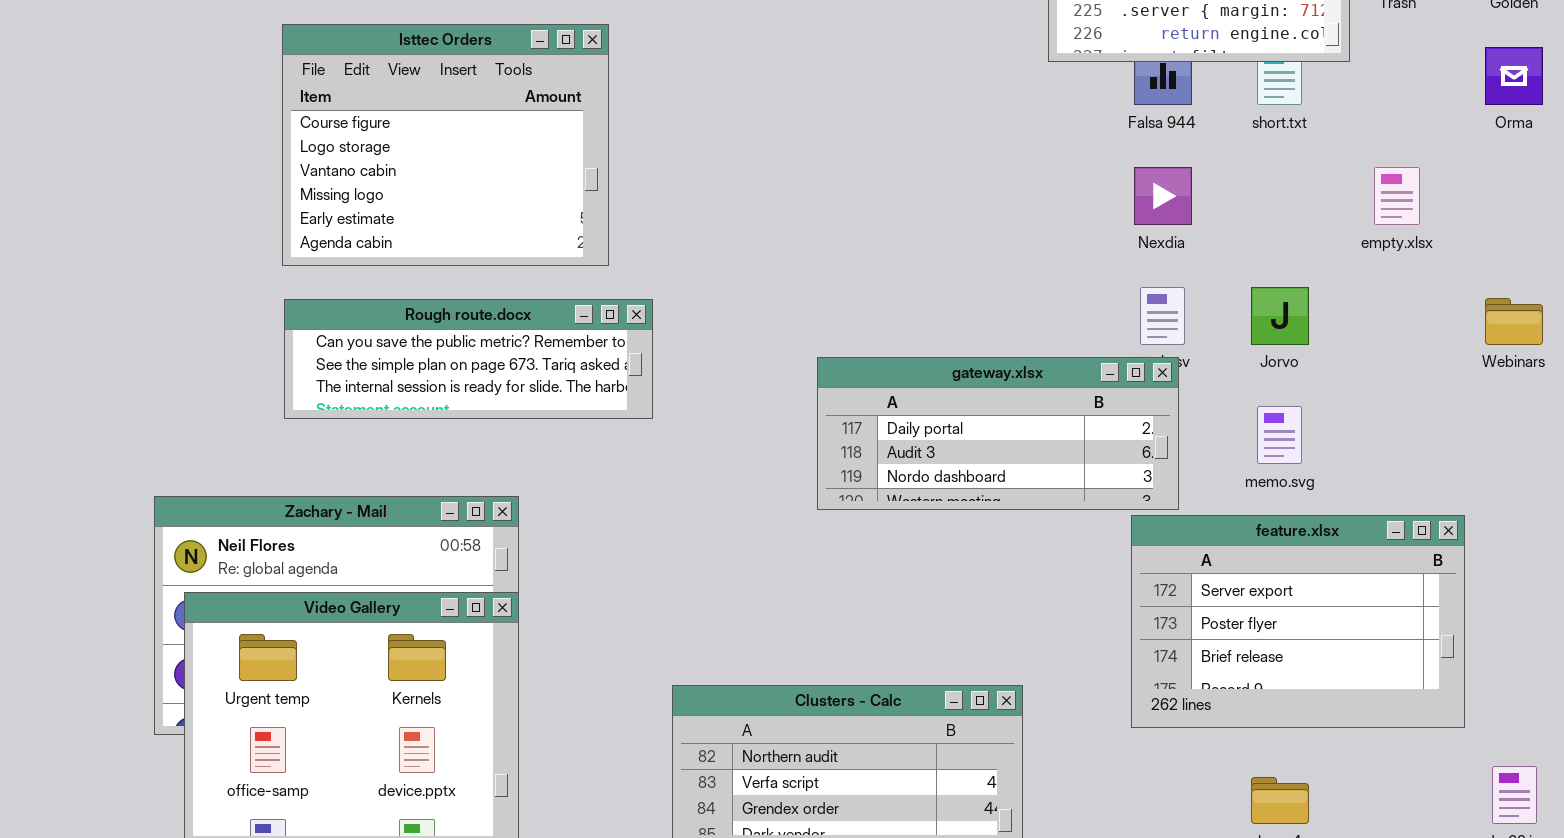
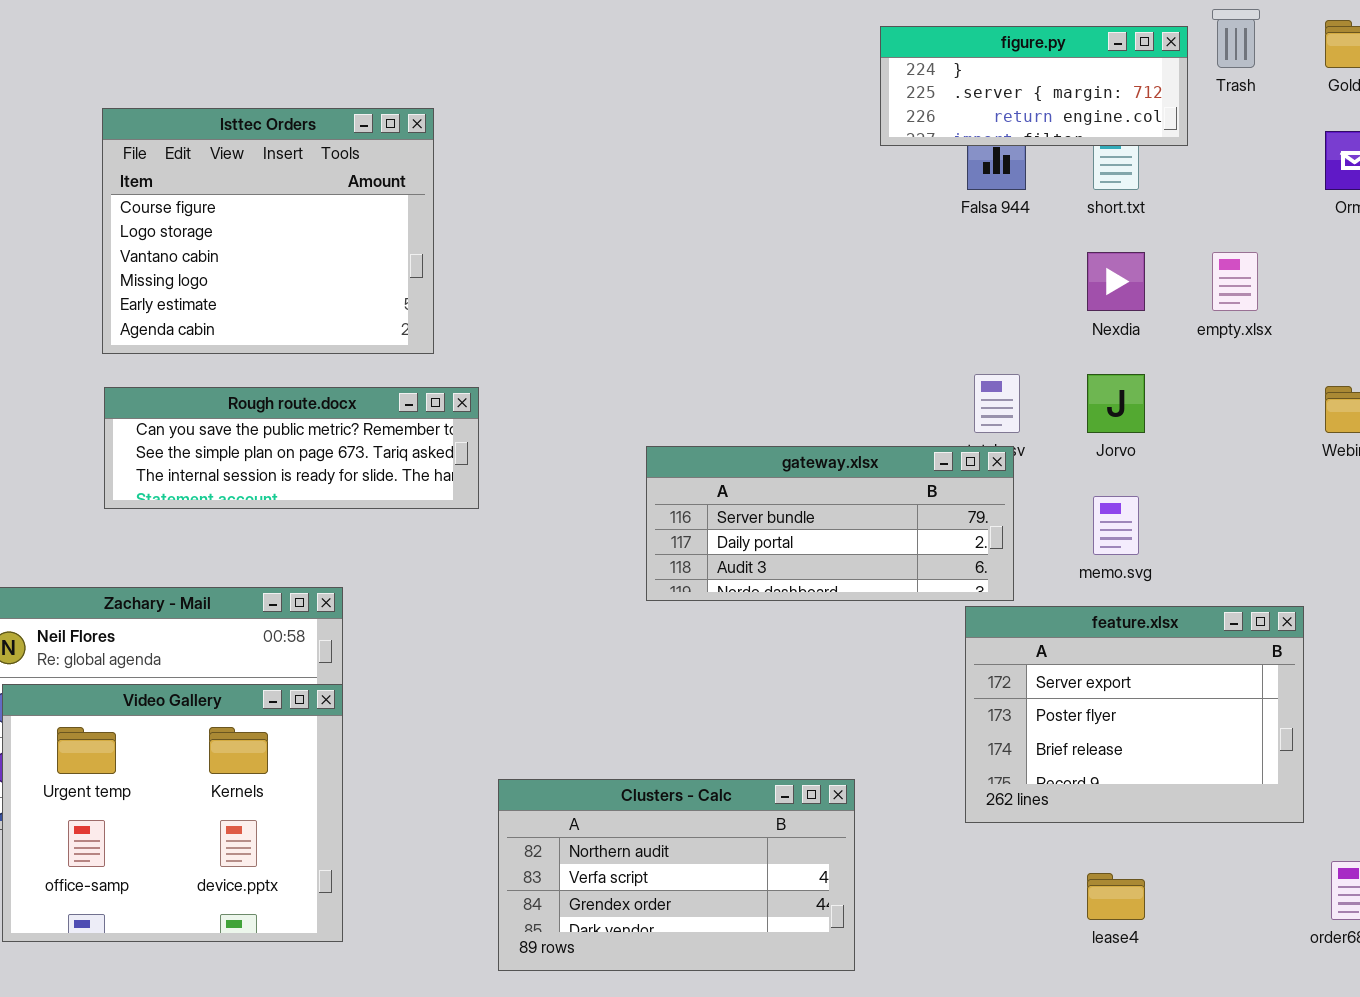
Nexdia: [1134,167,1192,225] -> [1087,252,1145,311], moved
gateway.xlsx: [817,357,1179,510] -> [646,446,1014,601], scrolled up 1 row

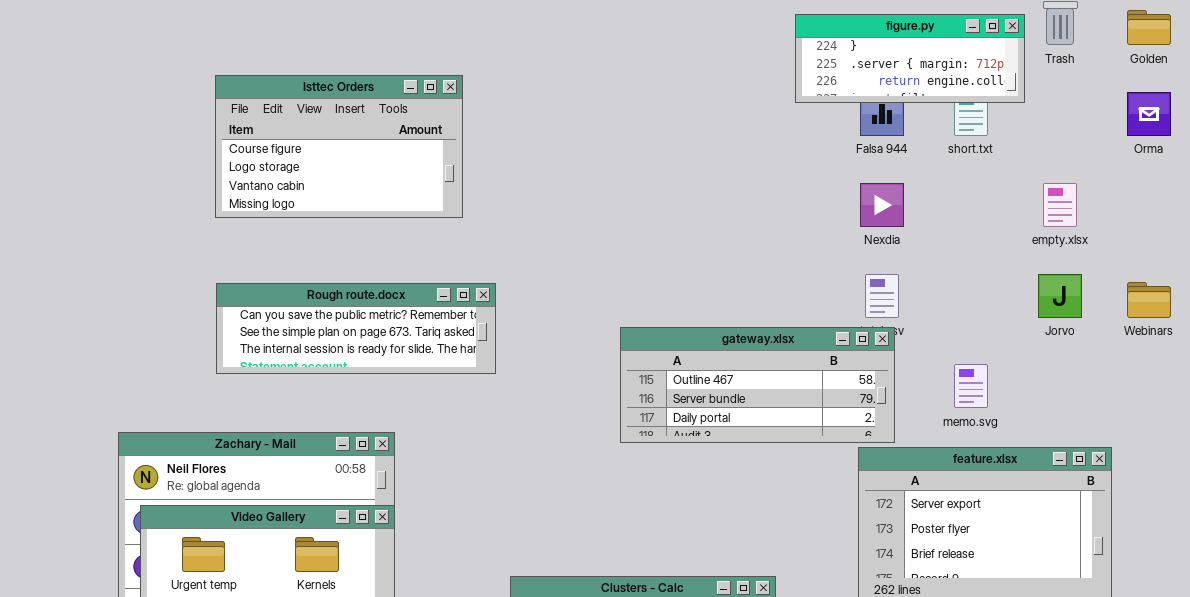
Isttec Orders: [102,108,434,354] -> [215,75,463,218], resized
Nexdia: [1087,252,1145,311] -> [860,183,904,227], moved
Jorvo: [1087,374,1145,433] -> [1038,274,1082,318], moved
gateway.xlsx: [646,446,1014,601] -> [620,327,895,443], scrolled up 1 row

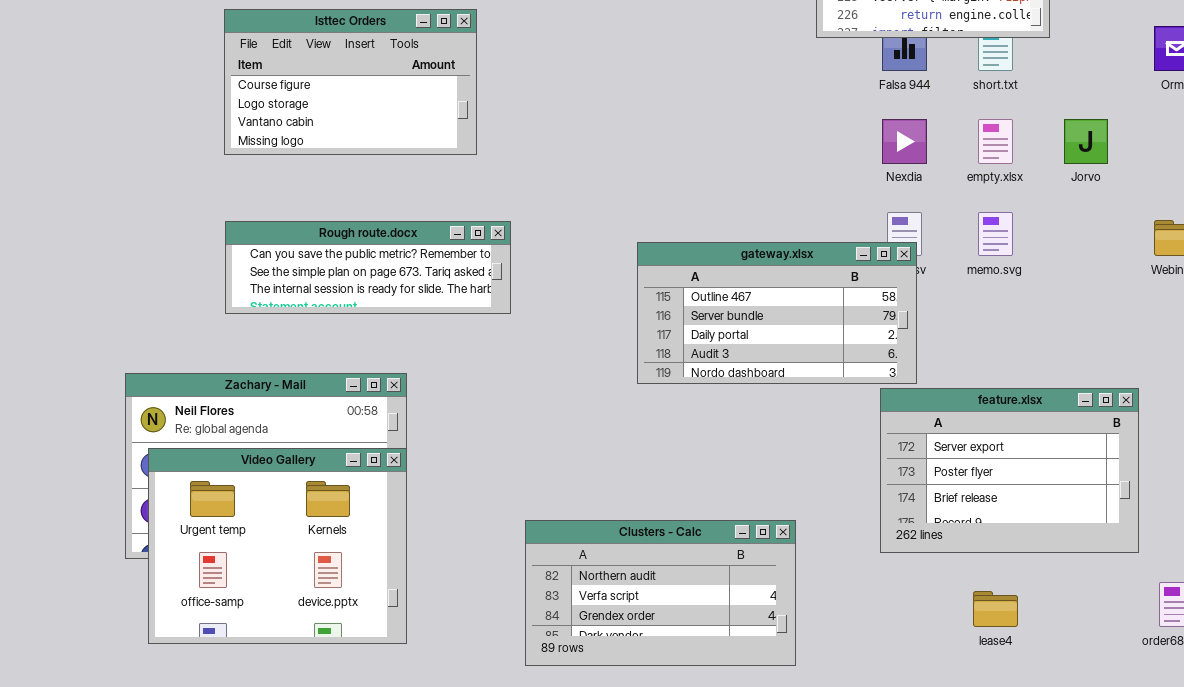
empty.xlsx: [1043,183,1077,227] -> [978,119,1013,164], moved
Jorvo: [1038,274,1082,318] -> [1064,119,1108,164], moved
gateway.xlsx: [620,327,895,443] -> [637,242,917,384], resized
memo.svg: [954,364,988,408] -> [978,212,1013,256], moved

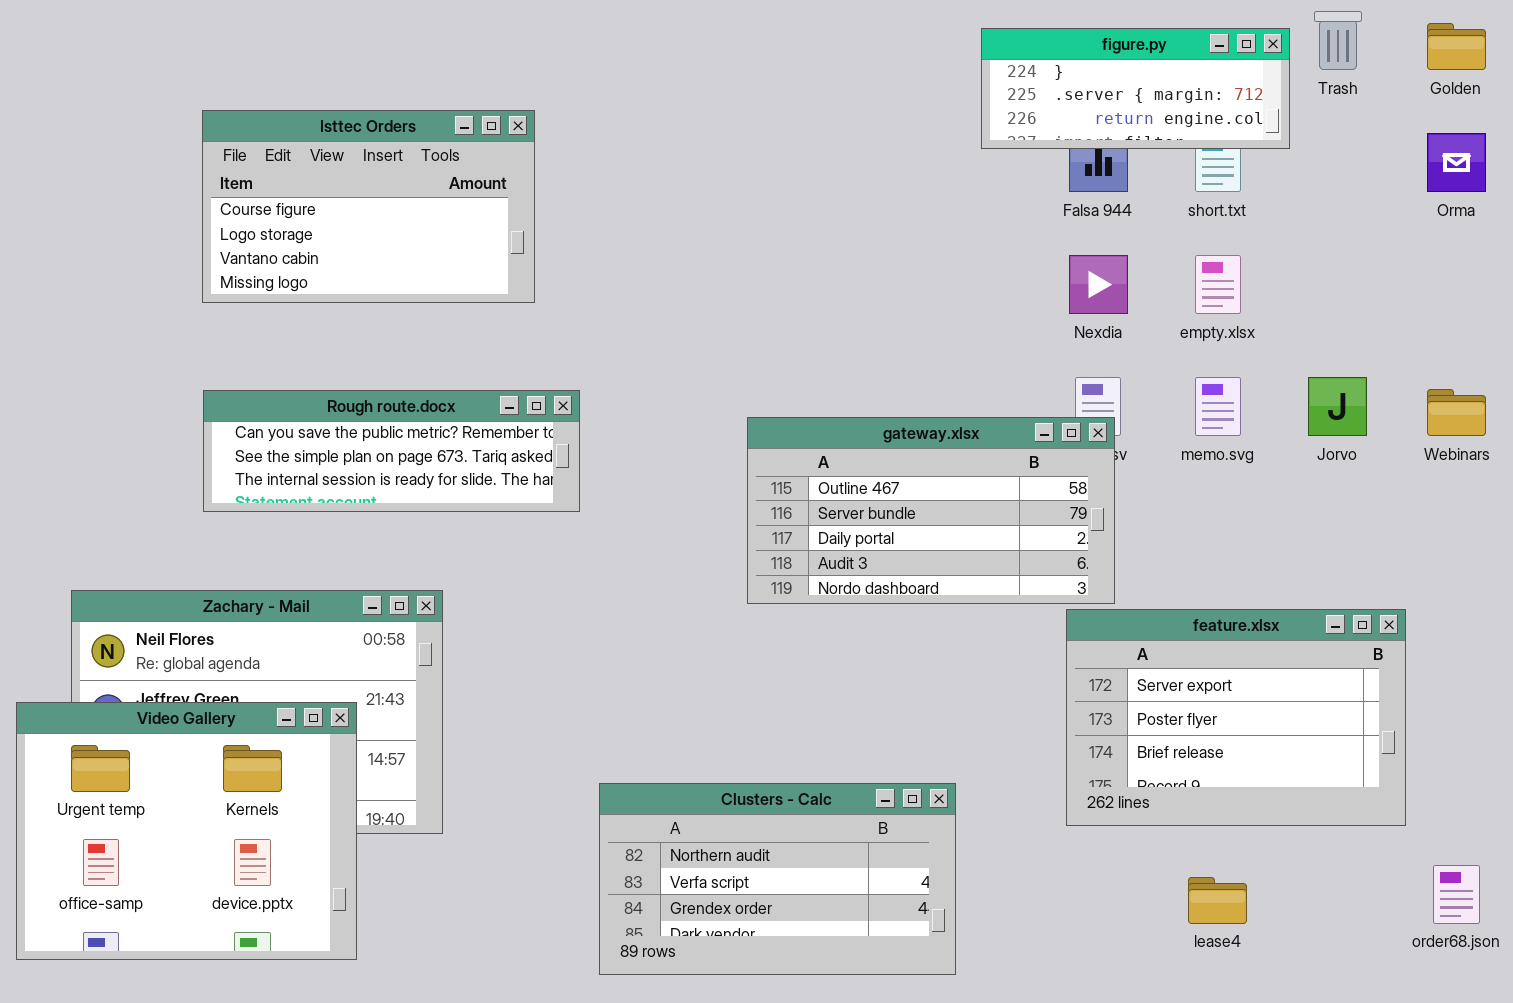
Jorvo: [1064,119,1108,164] -> [1308,377,1367,436], moved
Video Gallery: [148,448,407,644] -> [16,702,357,960], moved

